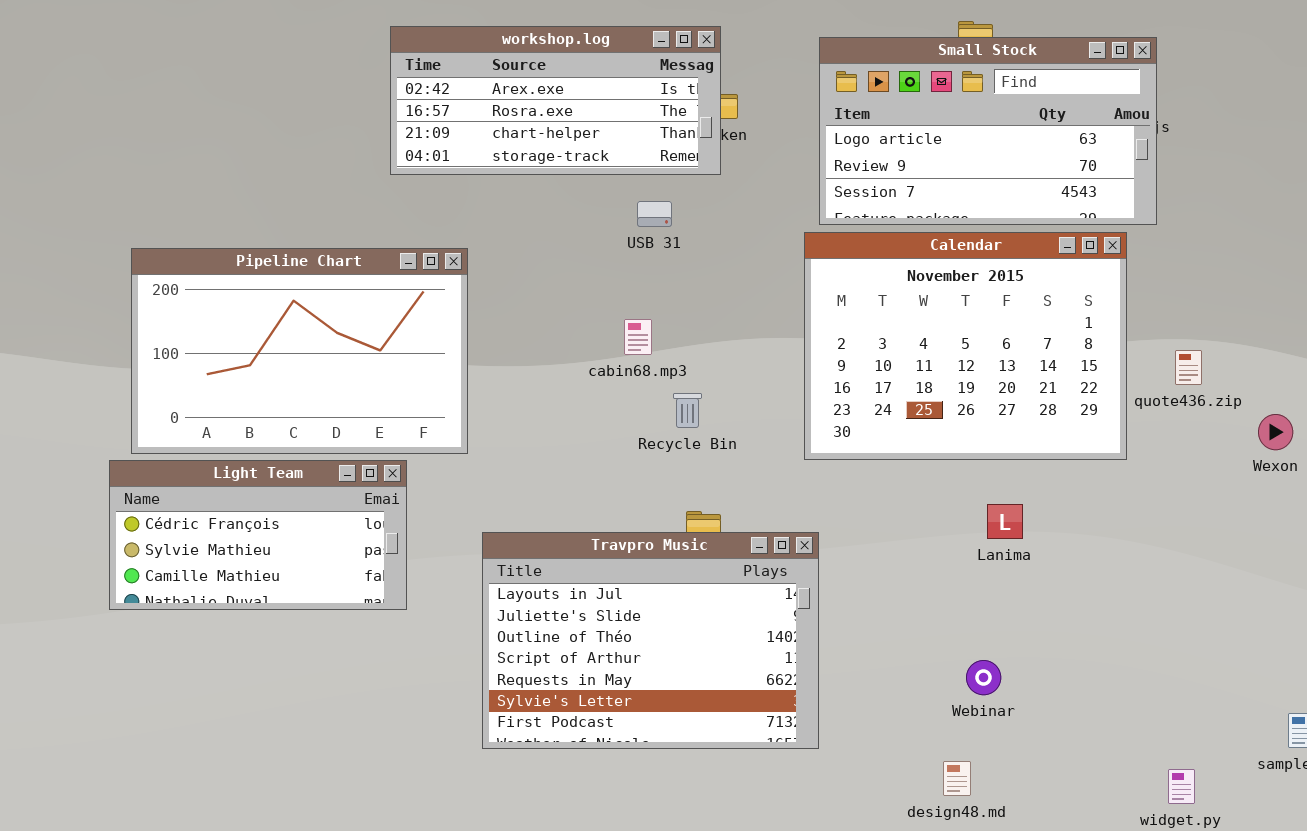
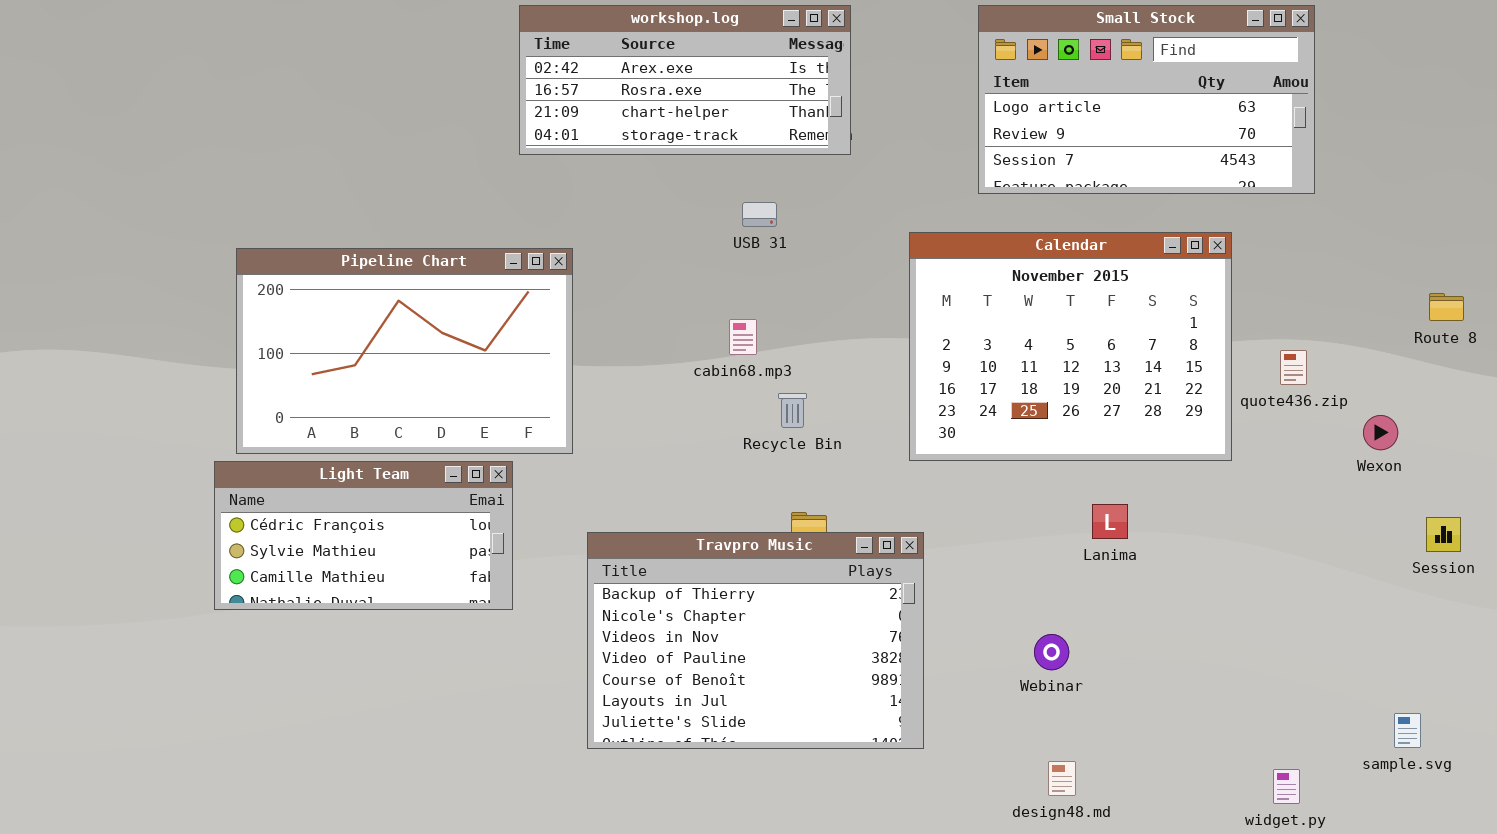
workshop.log: [390,26,721,175] -> [519,5,851,155], moved
Small Stock: [819,37,1157,225] -> [978,5,1315,194], moved
Travpro Music: [482,532,819,749] -> [587,532,924,749], scrolled up 5 rows
Webinar: [966,660,1001,695] -> [1034,634,1069,670], moved

